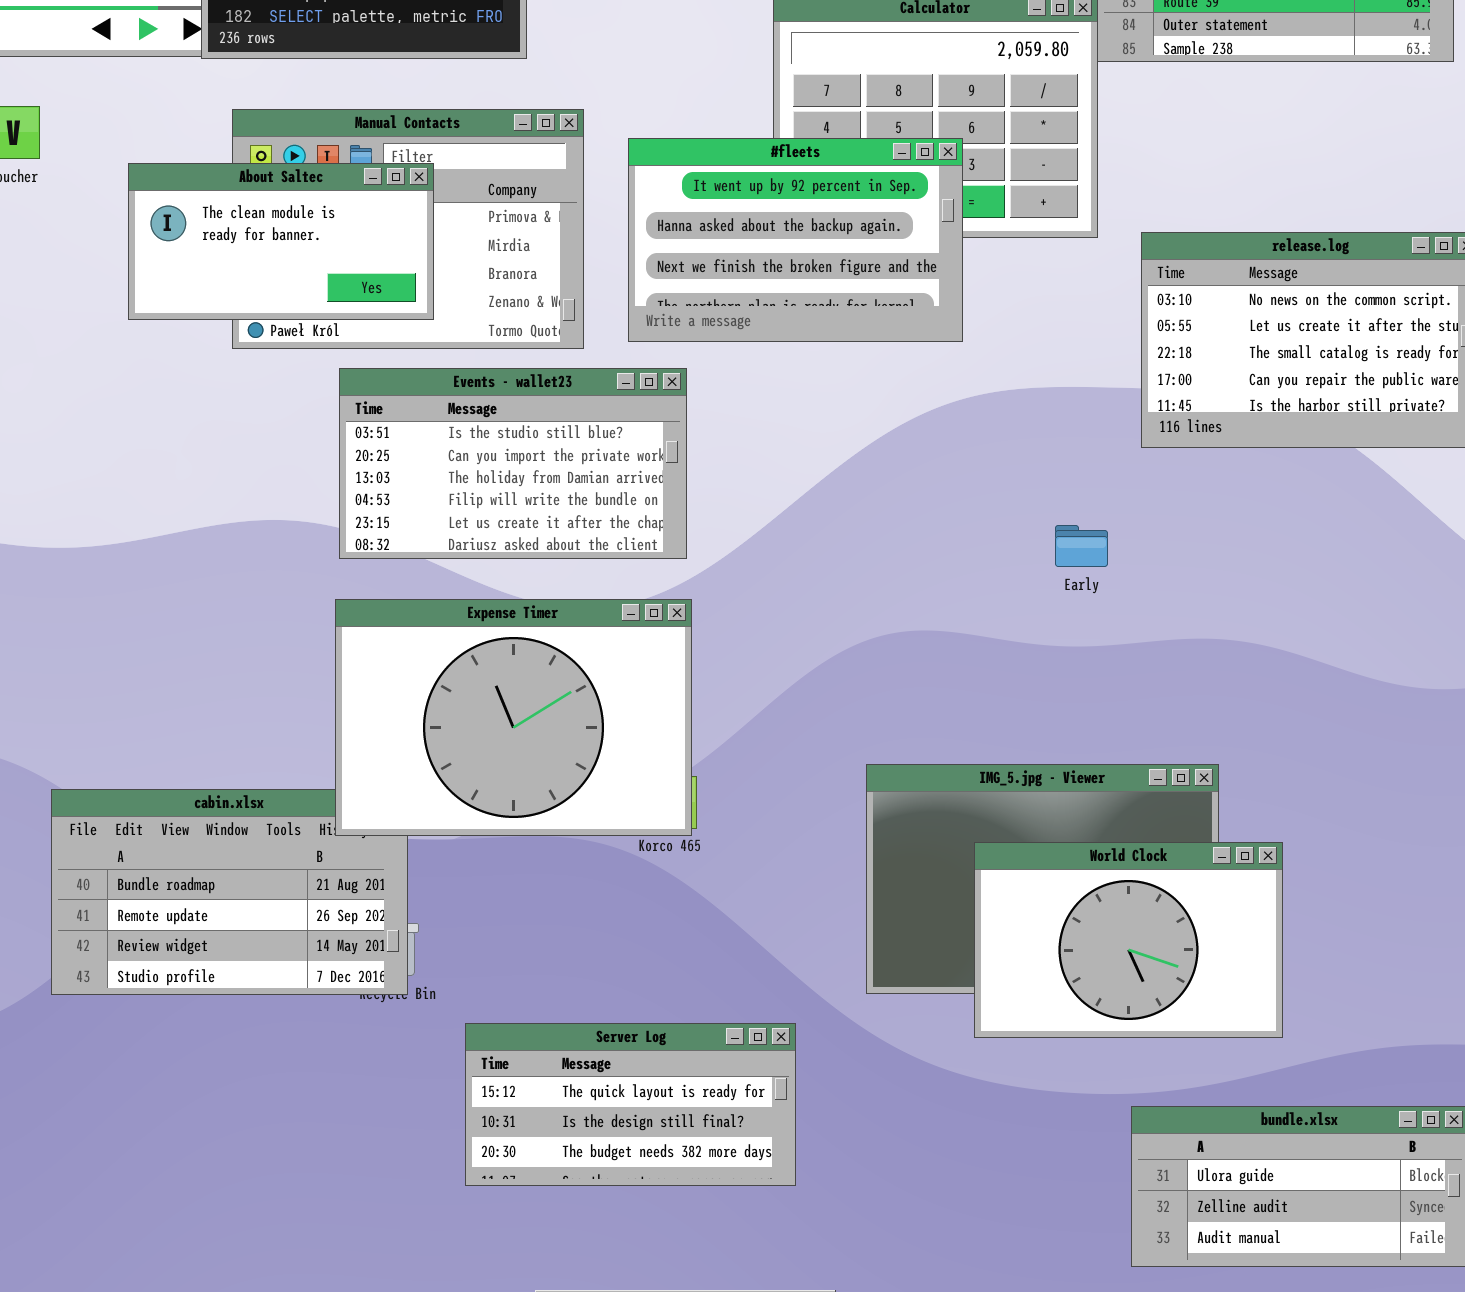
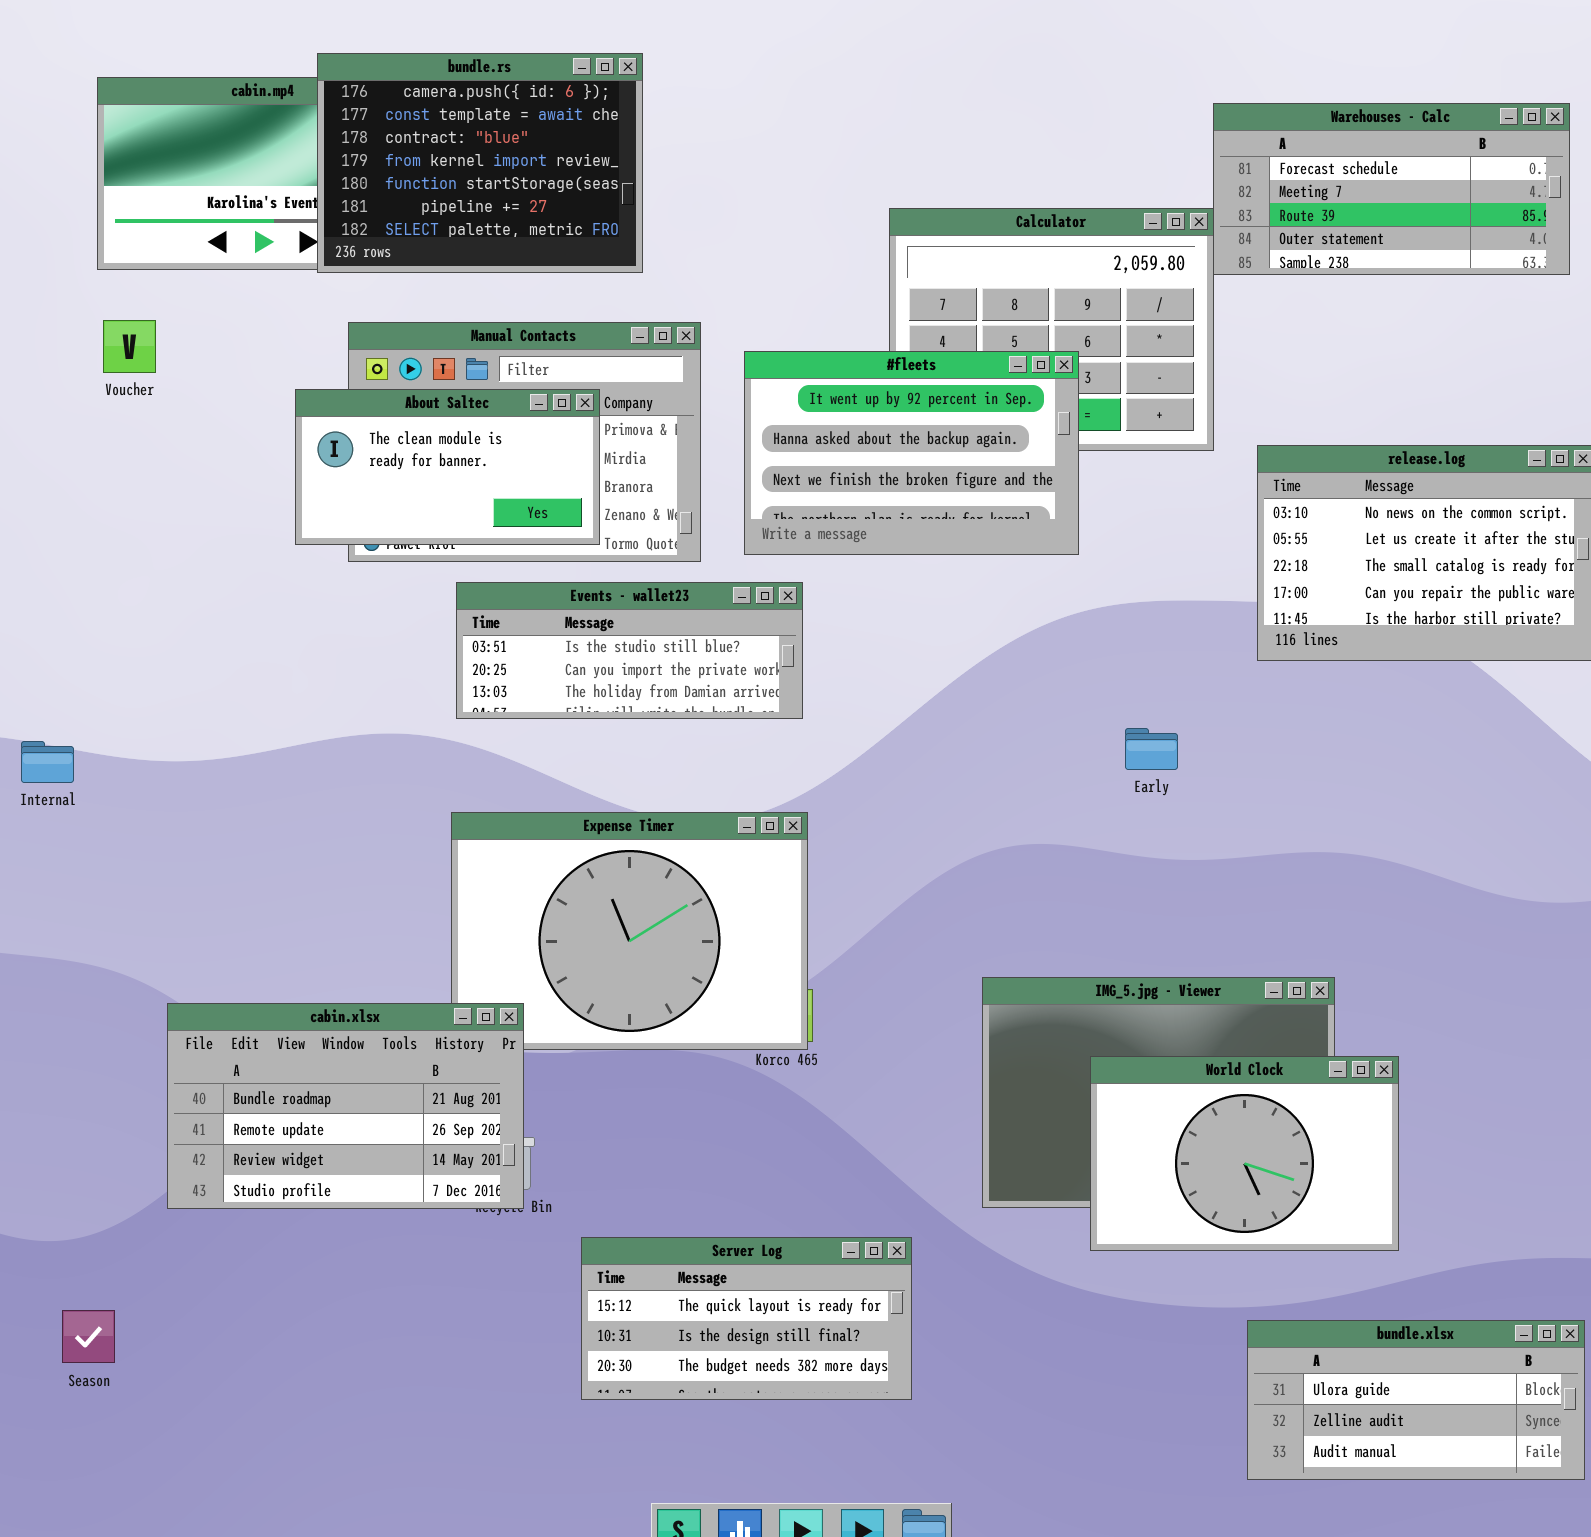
About Saltec: [128,163,434,320] -> [295,389,600,545], moved
Events - wallet23: [339,368,687,559] -> [456,582,803,719], resized
Early: [1055,525,1108,567] -> [1125,728,1178,770], moved
cabin.xlsx: [51,789,408,995] -> [167,1003,524,1209], raised

